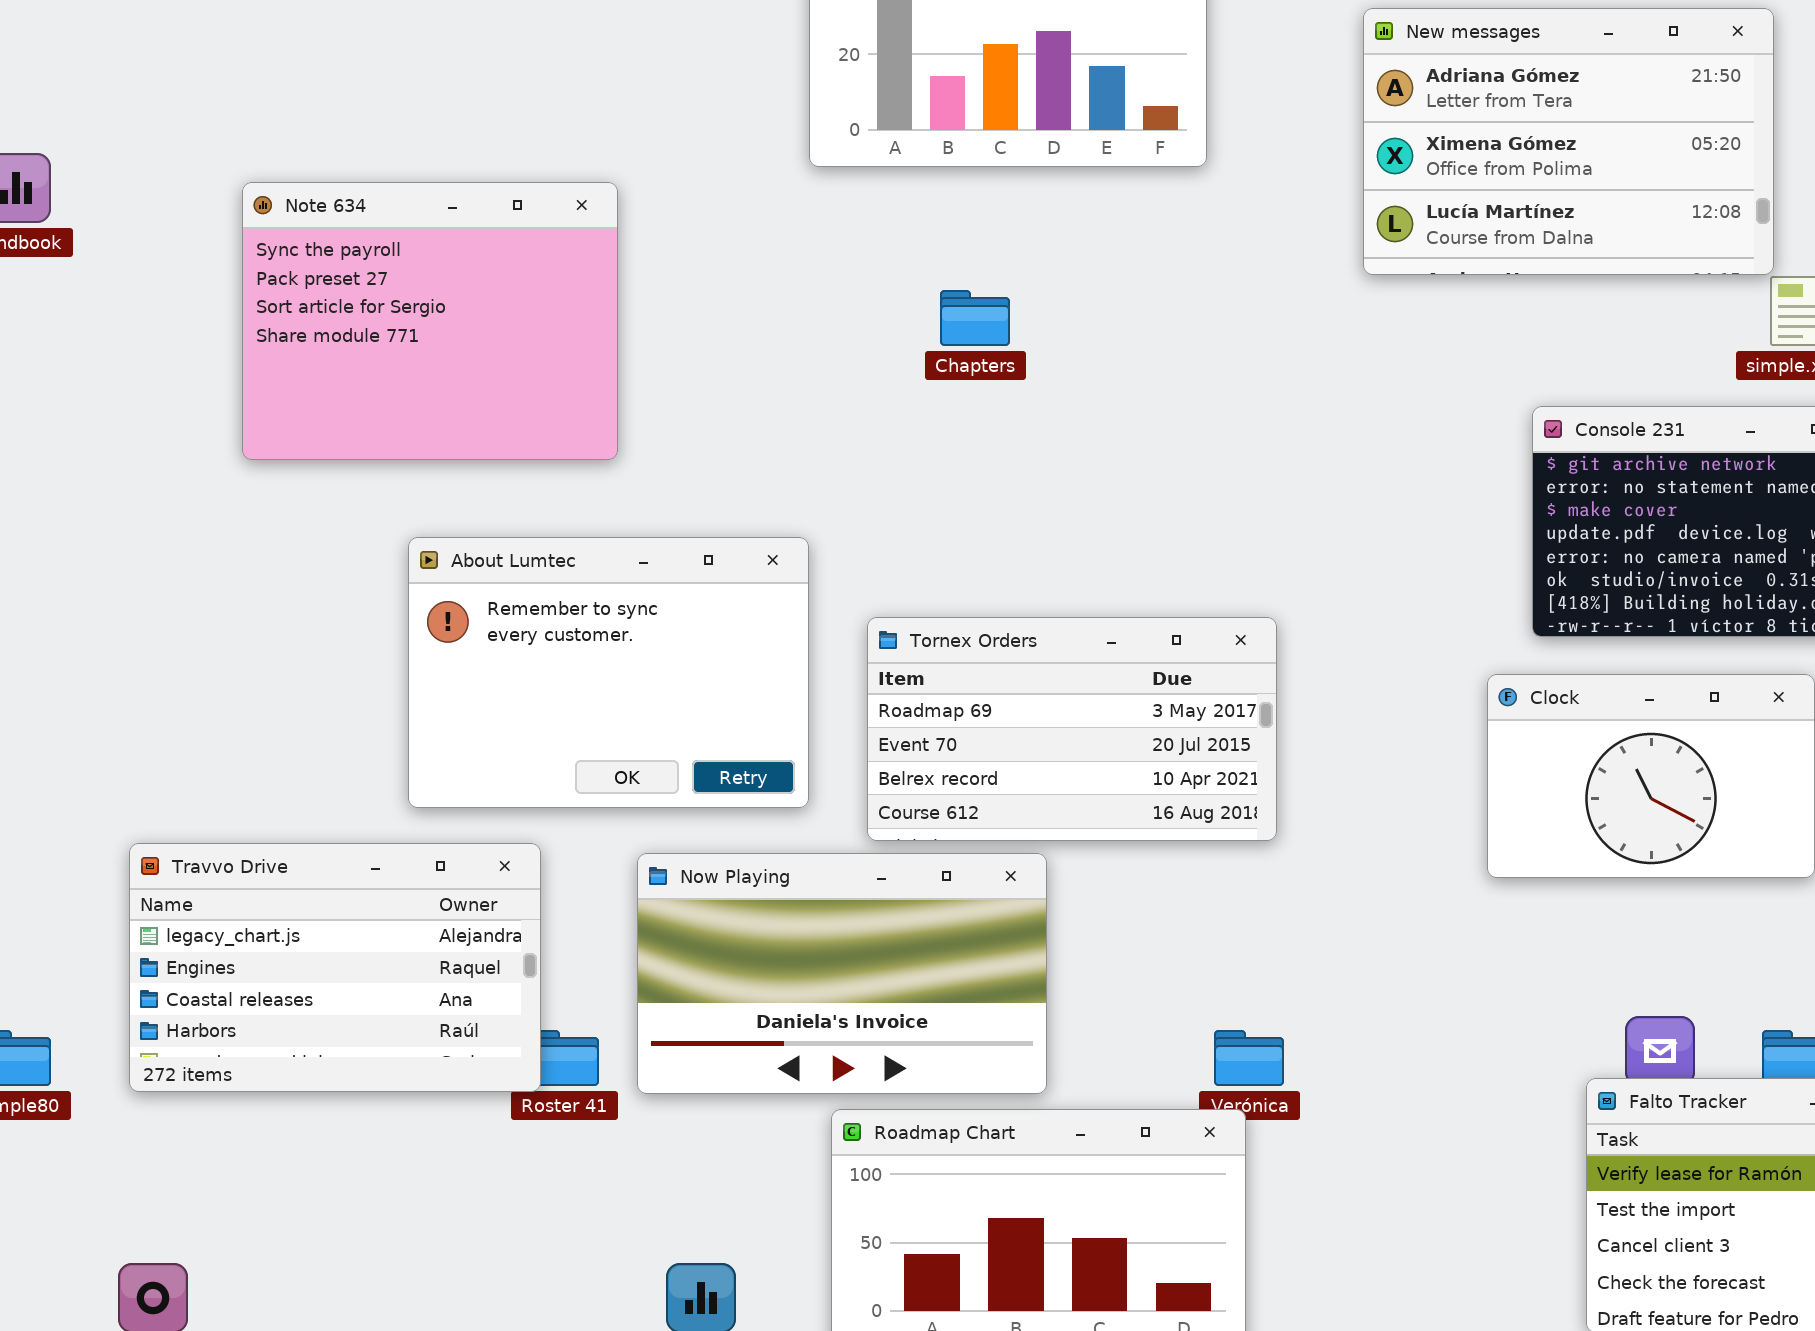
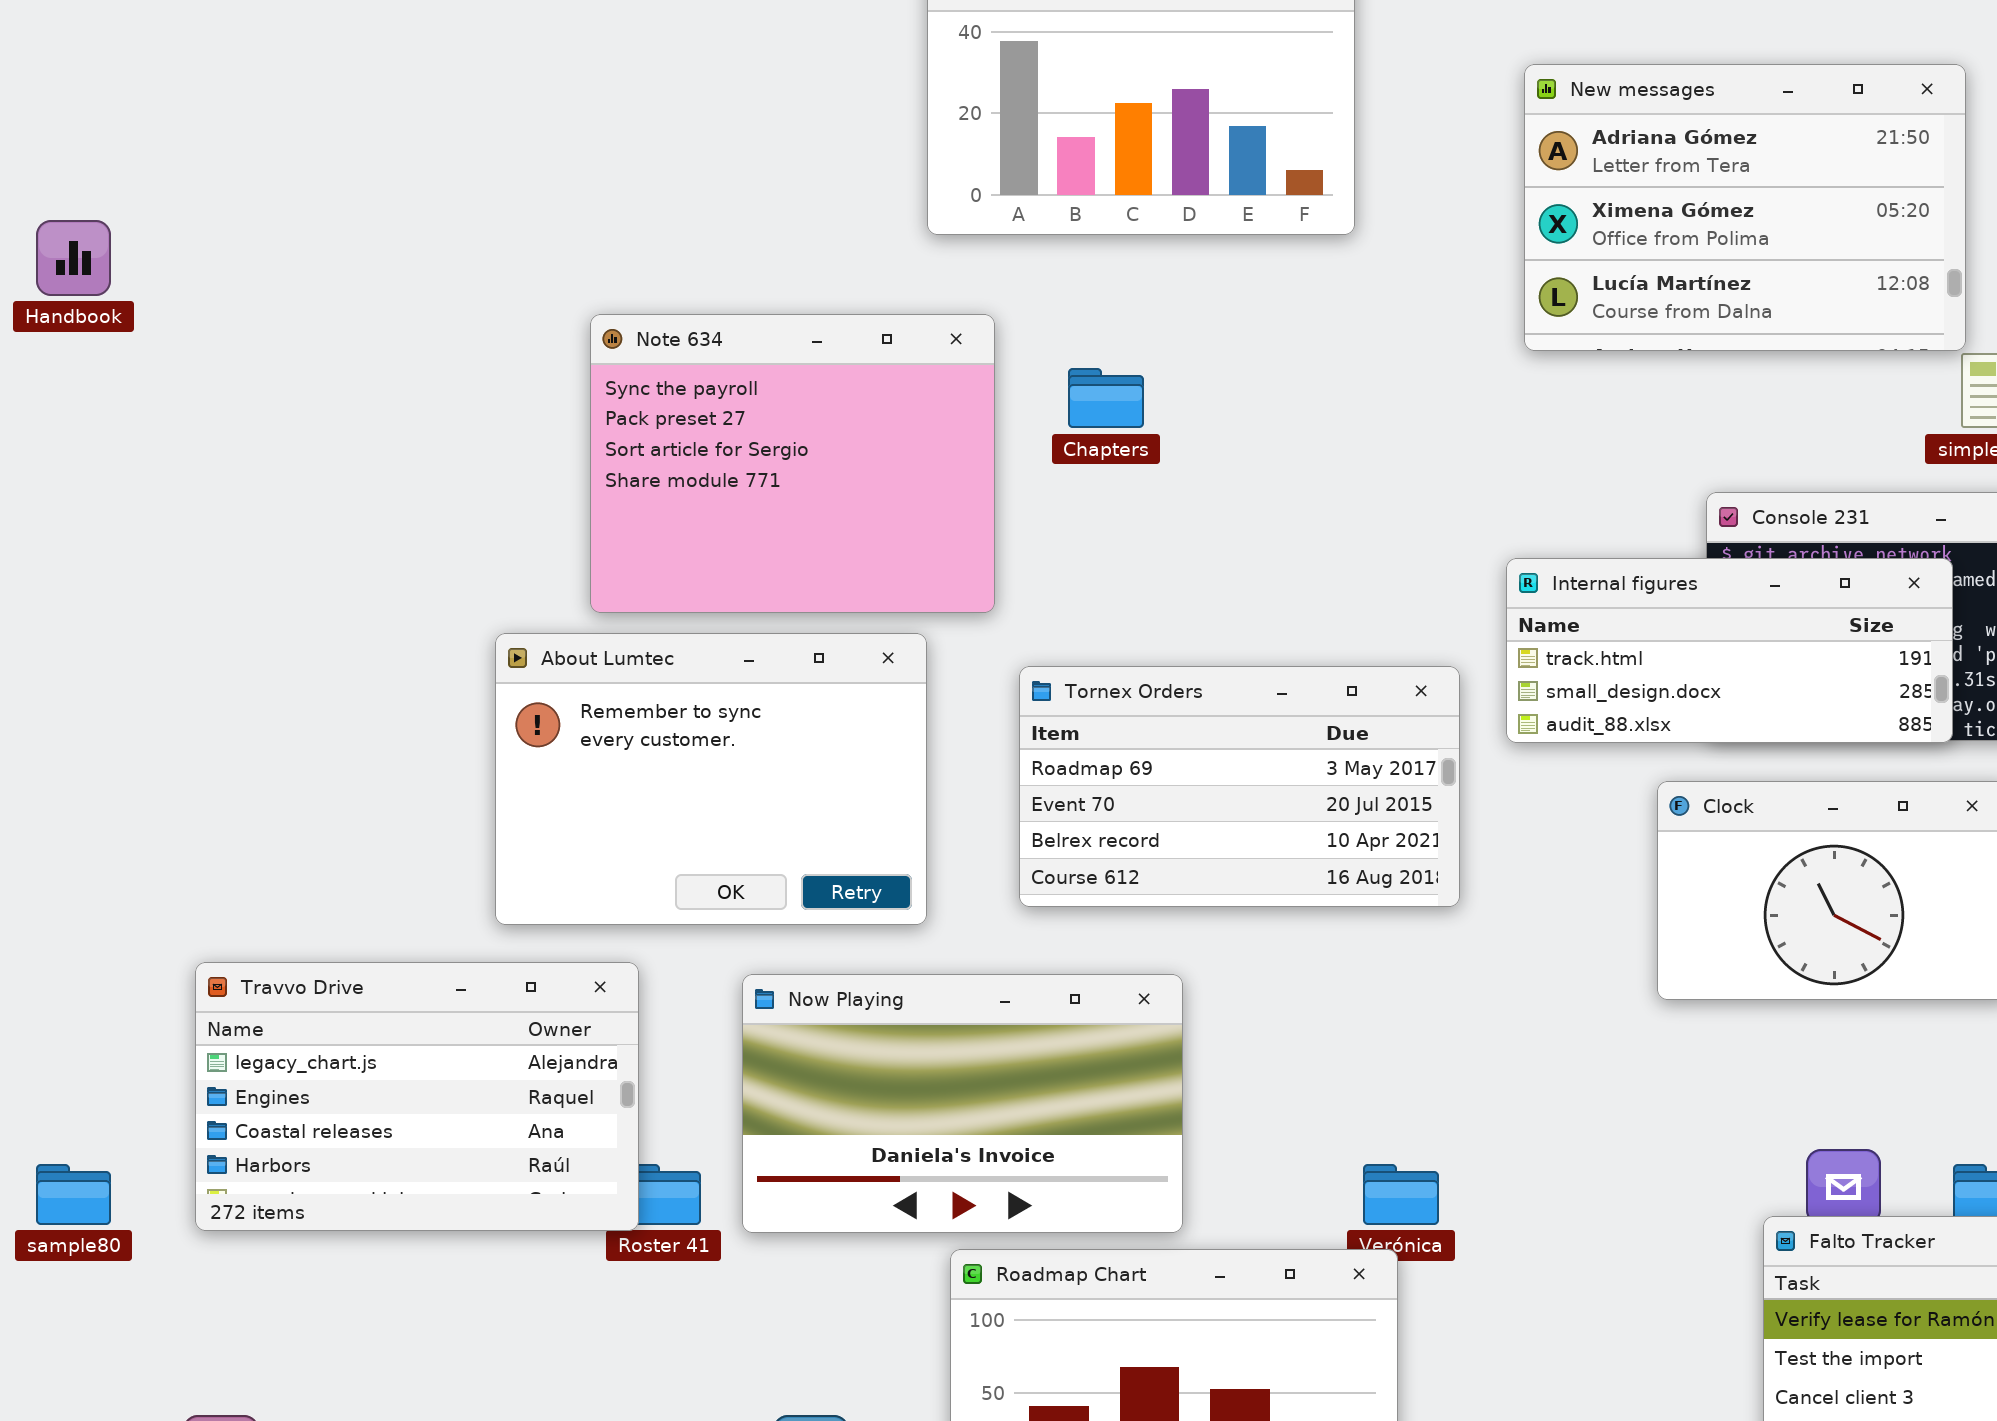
Note 634: [242,182,618,460] -> [590,314,995,613], moved
Internal figures: none -> [1506,558,1953,743], opened
Tornex Orders: [867,617,1277,841] -> [1019,666,1460,907], moved

